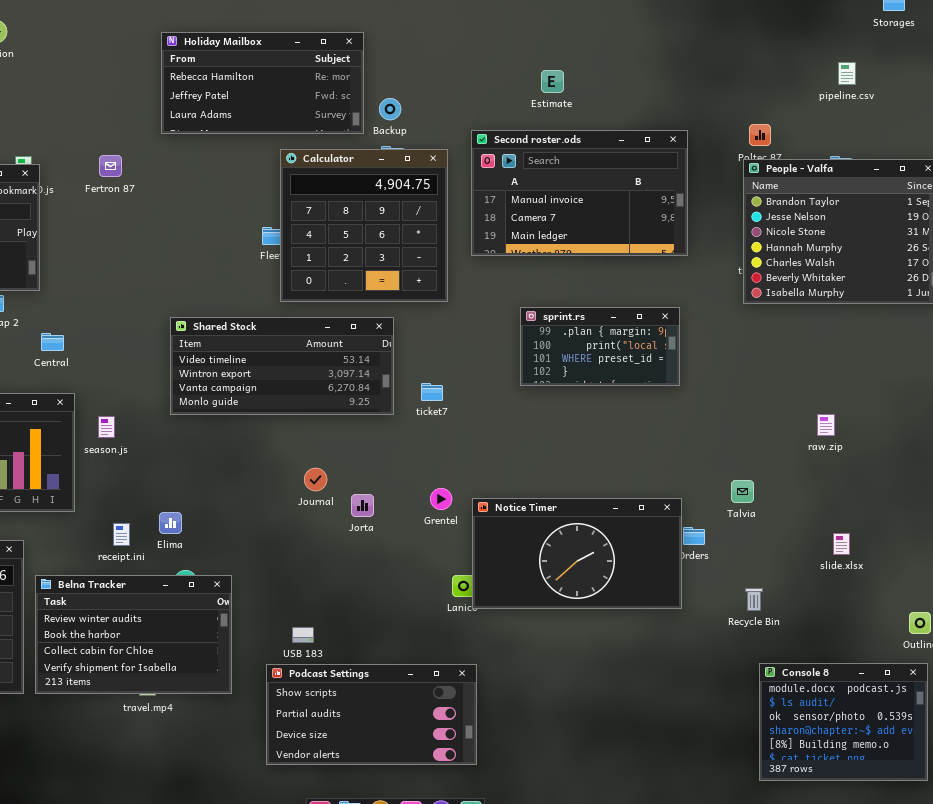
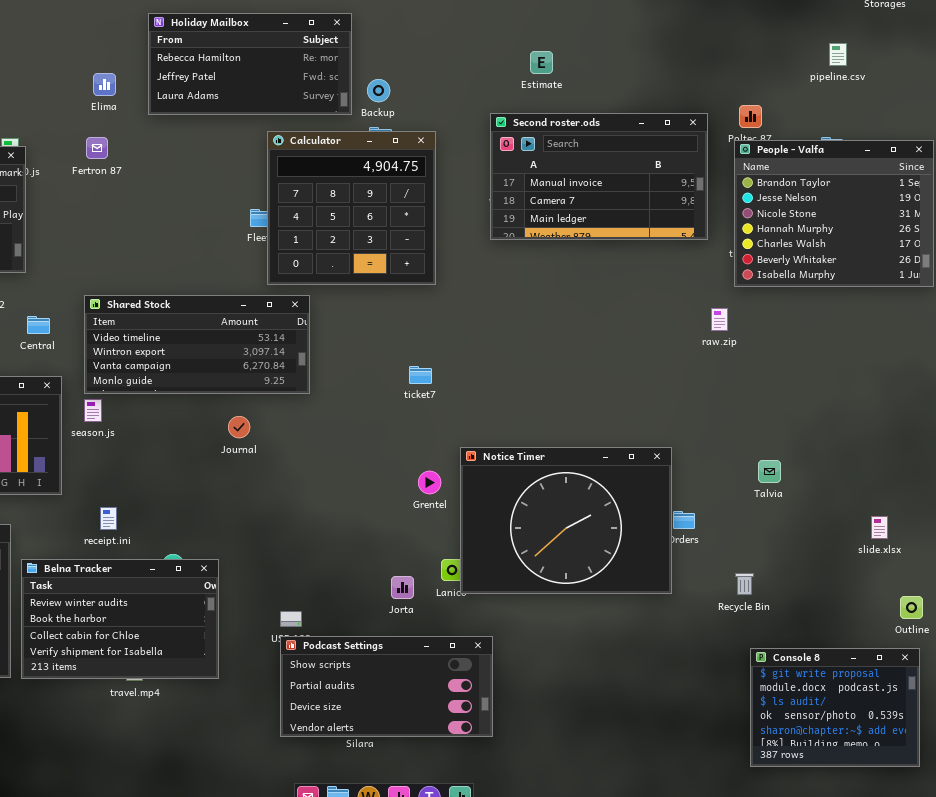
Second roster.ods: [471,130,688,256] -> [490,113,708,240], moved
sprint.rs: [520,307,680,386] -> none, closed
Shared Stock: [170,317,394,415] -> [84,295,310,394], moved
raw.zip: [817,414,835,436] -> [711,308,728,331], moved
Journal: [304,468,327,491] -> [228,416,250,438], moved
Talvia: [731,480,754,503] -> [758,460,781,483], moved
Jorta: [351,494,374,517] -> [391,576,414,599], moved
Notice Timer: [472,498,682,609] -> [460,447,672,594], resized
Elima: [159,512,182,534] -> [93,73,116,96], moved
slide.xlsx: [833,533,850,555] -> [871,516,888,539], moved
Console 8: [759,663,928,781] -> [750,648,920,767], scrolled up 1 row
Podcast Settings: [266,664,477,765] -> [280,636,493,737], moved

